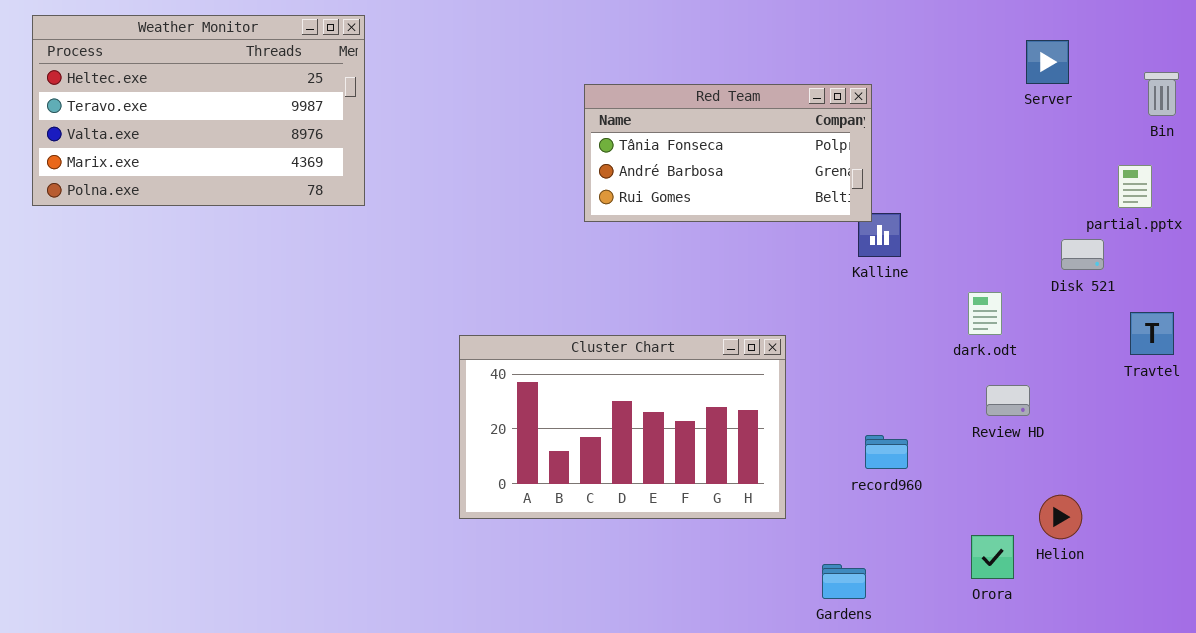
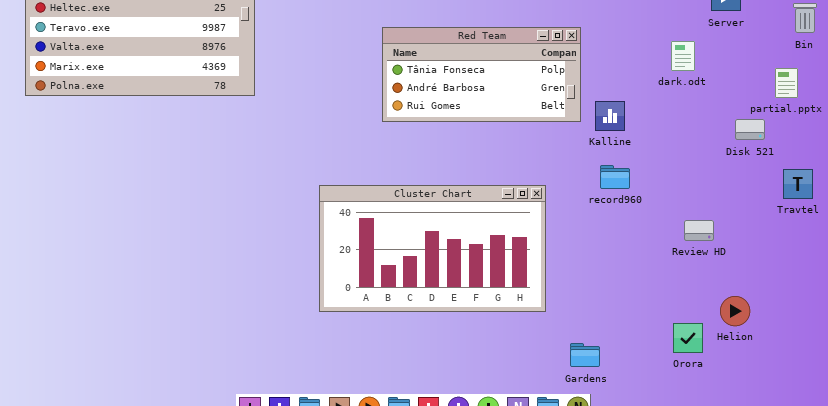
Red Team: [584,84,872,222] -> [382,27,581,122], moved
dark.odt: [968,292,1002,335] -> [671,41,695,71], moved
record960: [865,435,908,469] -> [600,165,630,189], moved

